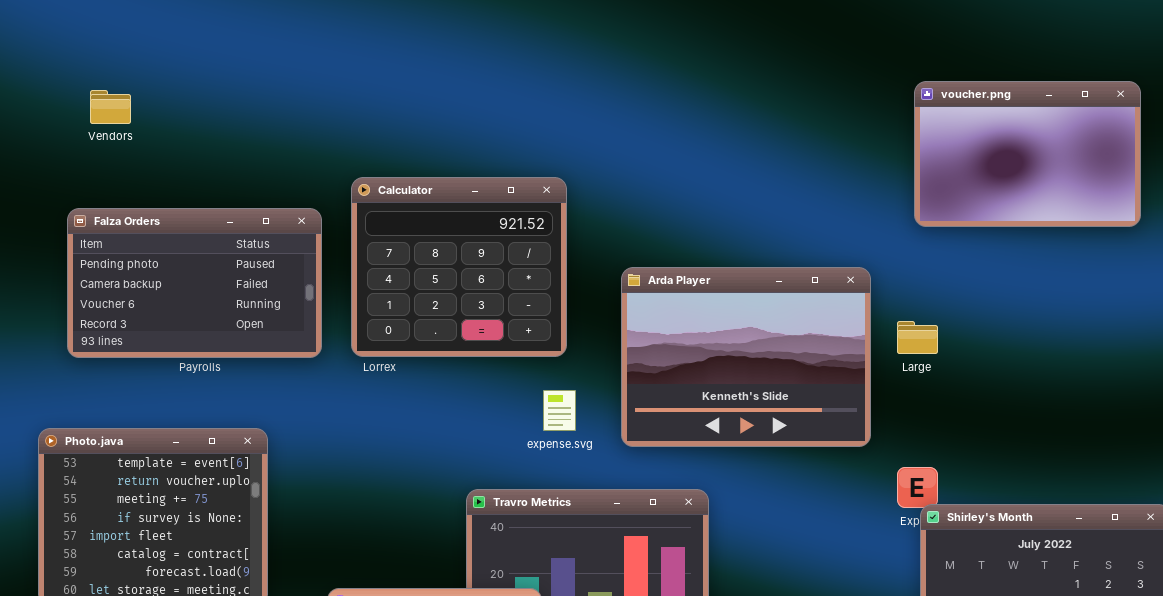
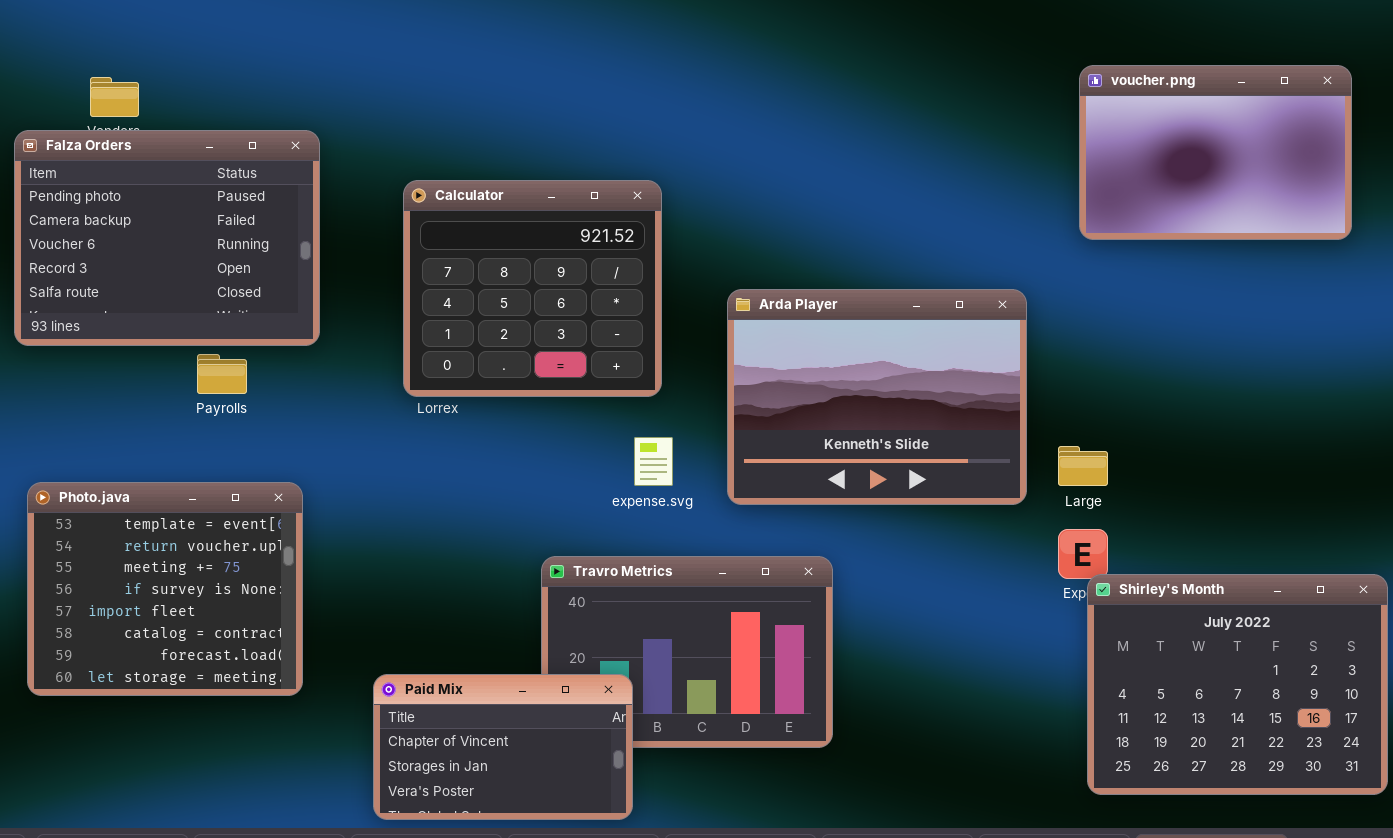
Falza Orders: [67,208,322,358] -> [14,130,320,346], moved, resized
Large: [897,321,938,354] -> [1058,446,1108,486], moved

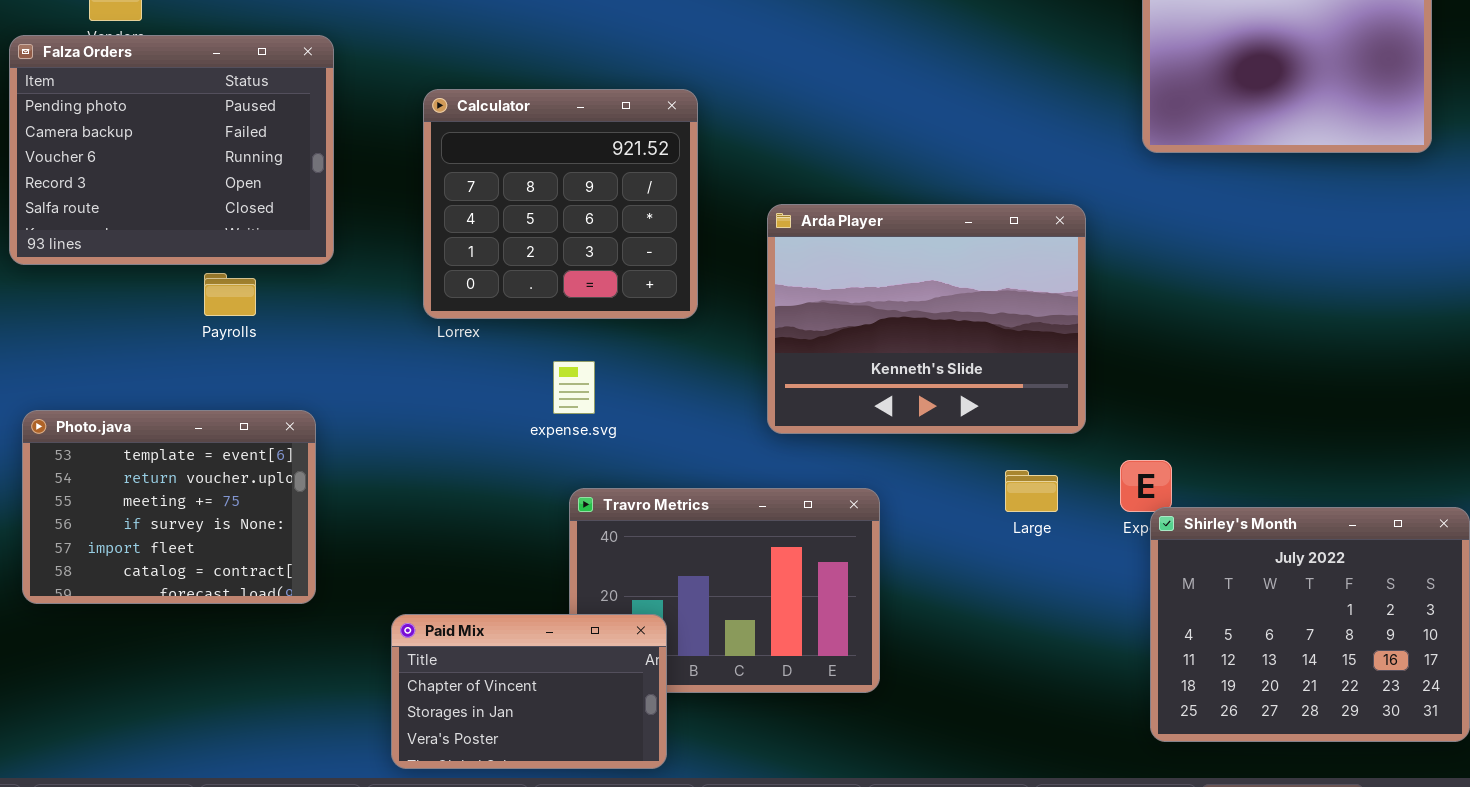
expense.svg: [634,437,673,486] -> [553,361,595,414], moved
Large: [1058,446,1108,486] -> [1005,470,1058,512], moved
Photo.java: [27,482,303,696] -> [22,410,316,604], resized

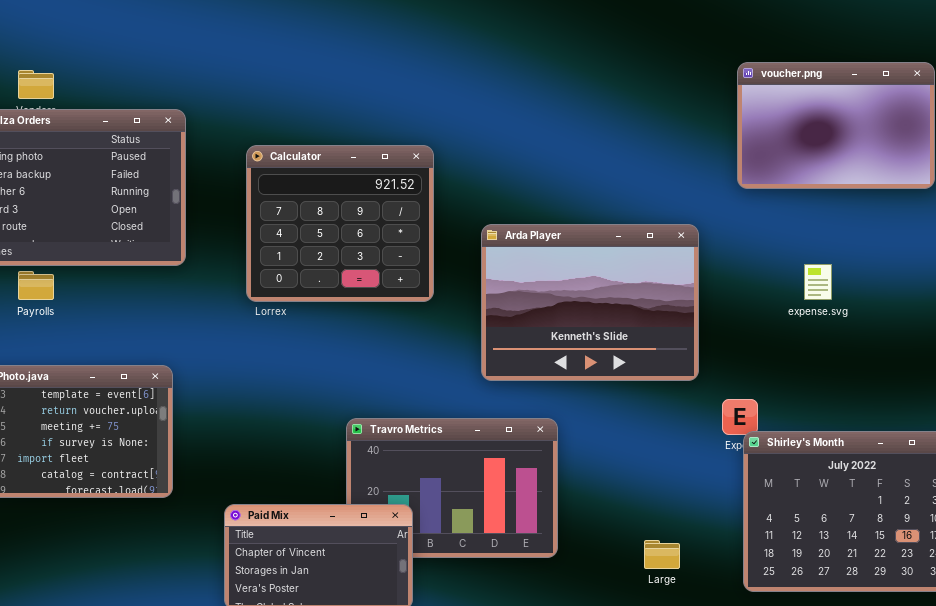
Payrolls: [204,273,256,316] -> [18,271,54,300], moved
expense.svg: [553,361,595,414] -> [804,264,832,300], moved
Large: [1005,470,1058,512] -> [644,540,680,569], moved

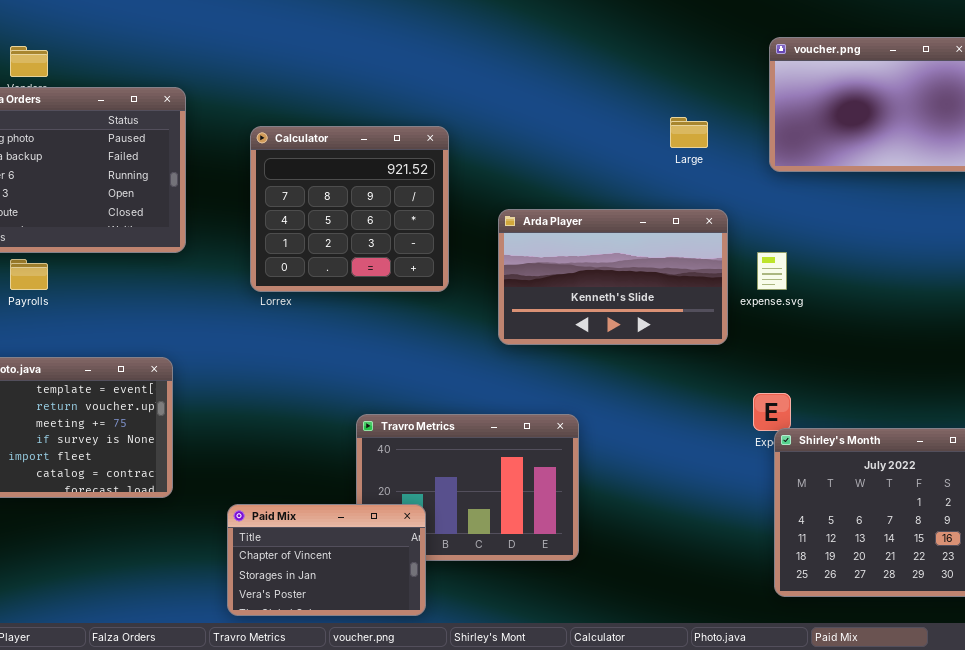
Arda Player: [481,224,699,381] -> [498,209,728,345], resized
expense.svg: [804,264,832,300] -> [757,252,787,290], moved
Large: [644,540,680,569] -> [670,117,708,148], moved

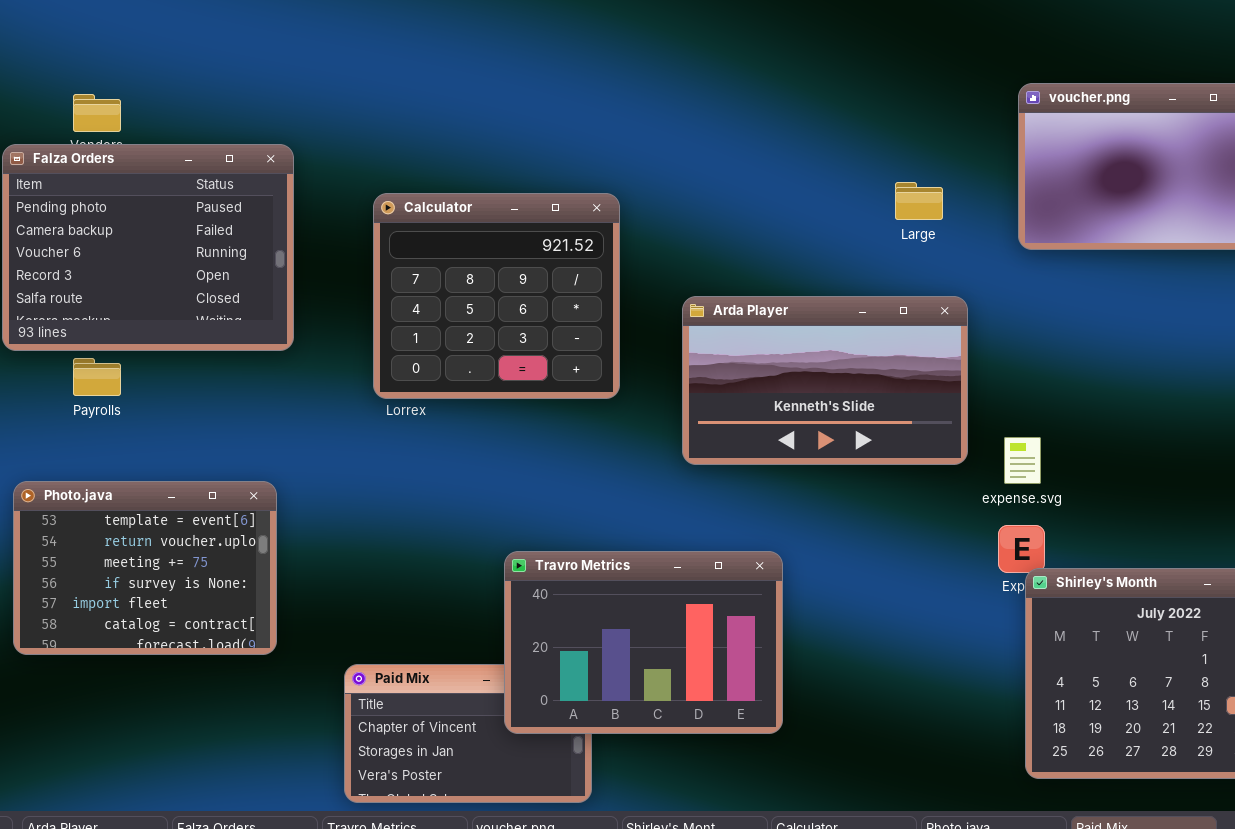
expense.svg: [757,252,787,290] -> [1004,437,1041,484], moved
Travro Metrics: [356,414,579,561] -> [504,551,783,734], raised

